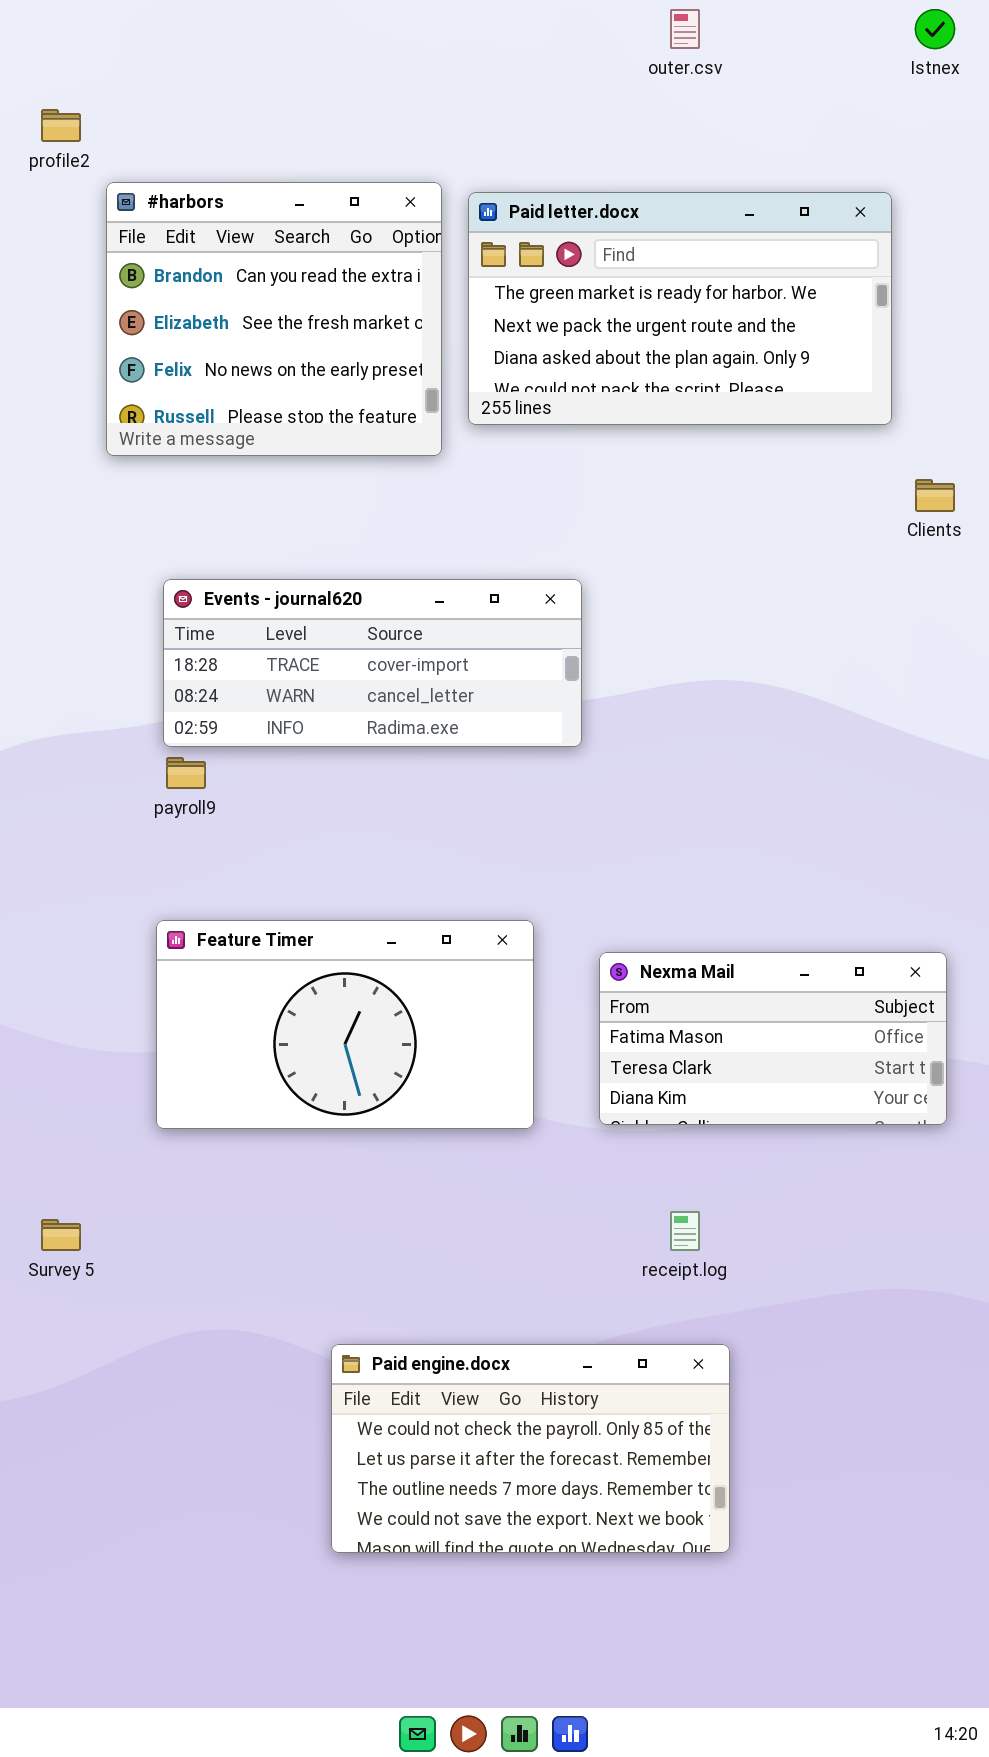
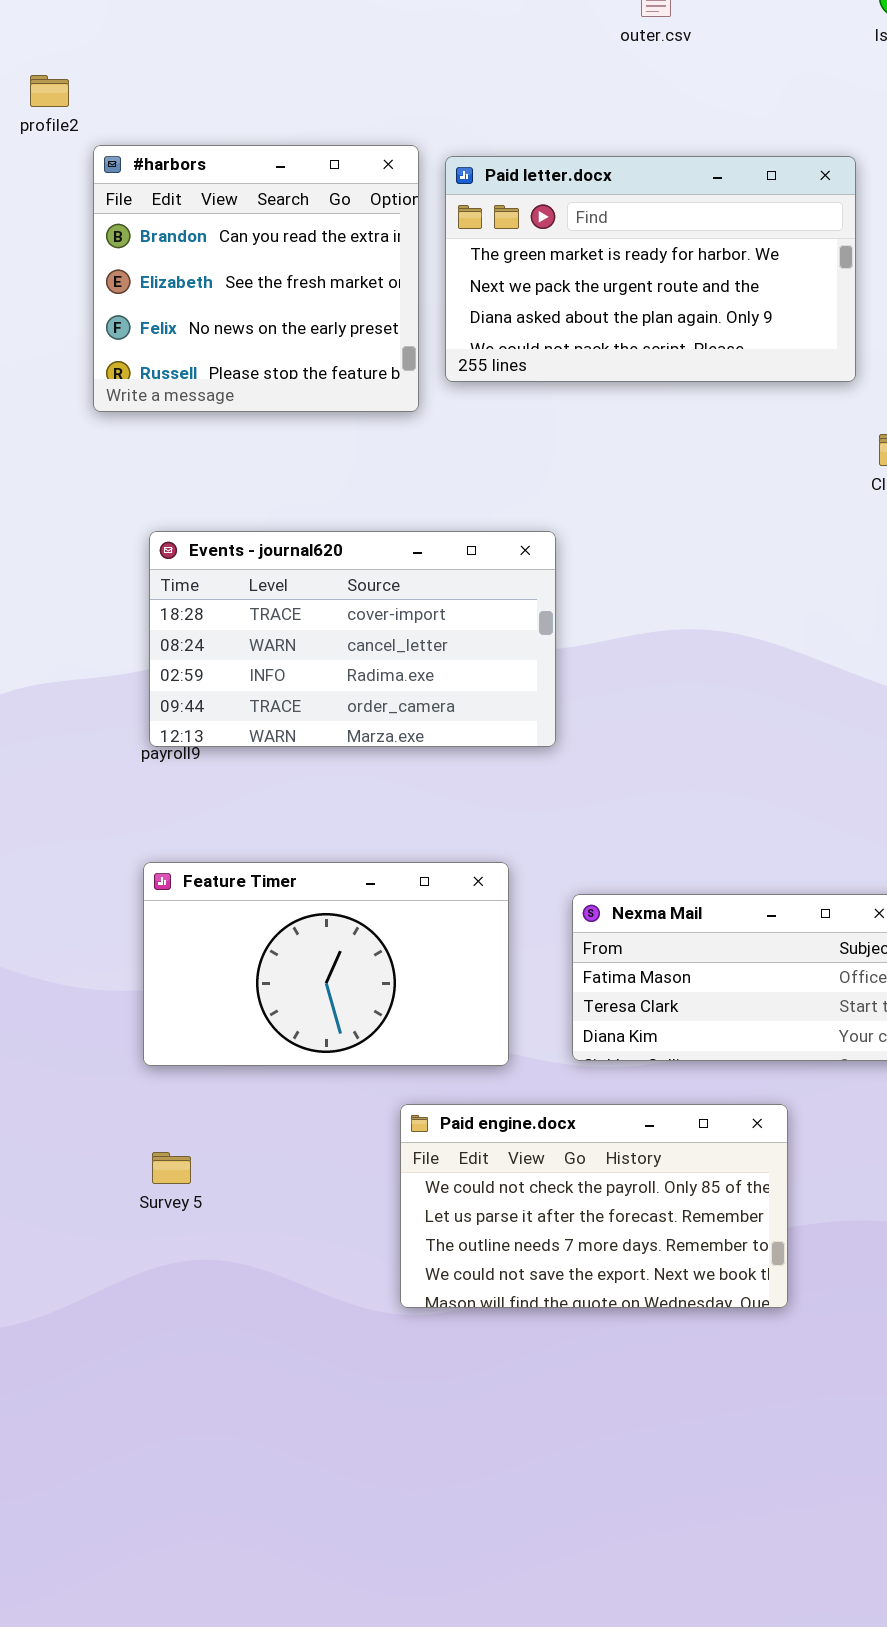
Events - journal620: [163,579,582,747] -> [149,531,556,747], resized
Survey 5: [41,1219,81,1251] -> [152,1152,191,1184], moved
Paid engine.docx: [331,1344,730,1553] -> [400,1104,788,1308], moved

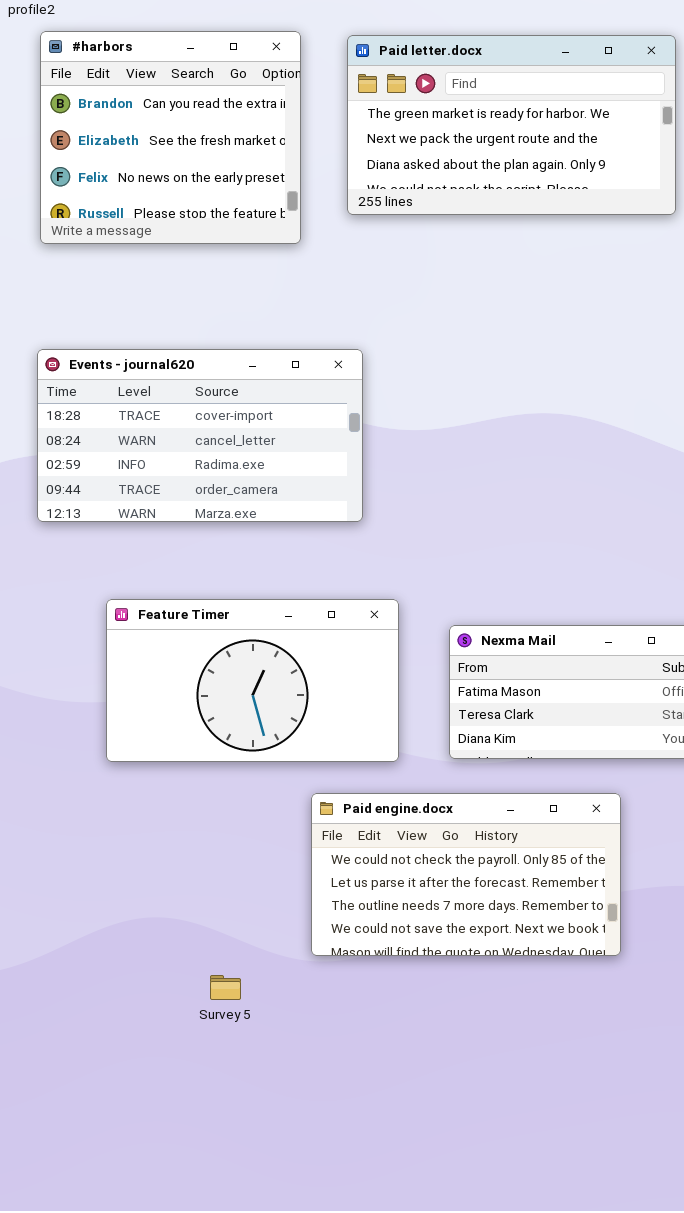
#harbors: [93,145,419,412] -> [40,31,301,244], moved
Events - journal620: [149,531,556,747] -> [37,349,363,522], moved
Survey 5: [152,1152,191,1184] -> [210,975,241,1000], moved

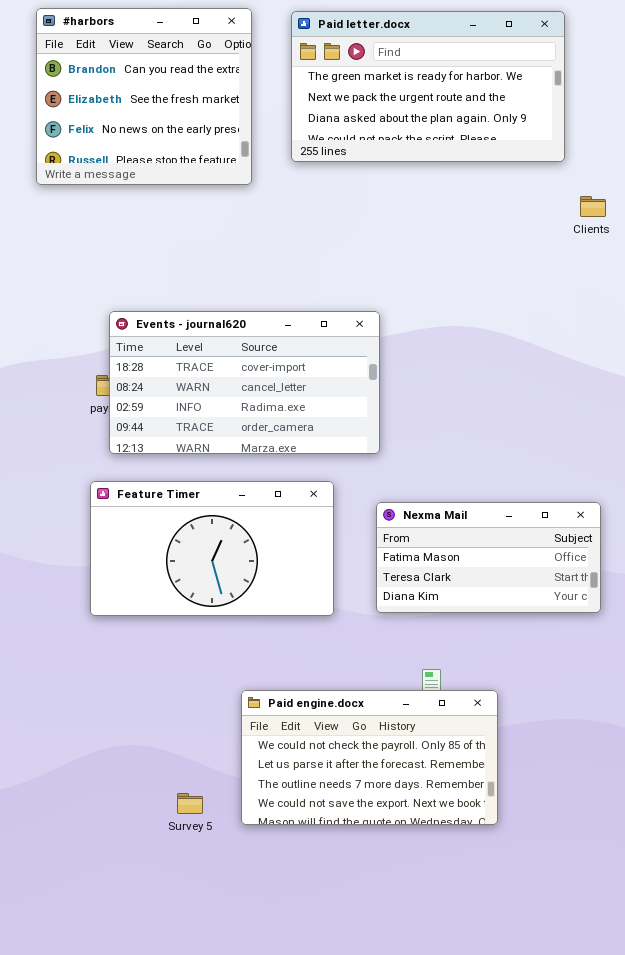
Events - journal620: [37,349,363,522] -> [109,311,380,454], moved
Paid engine.docx: [311,793,621,956] -> [241,690,498,825], moved

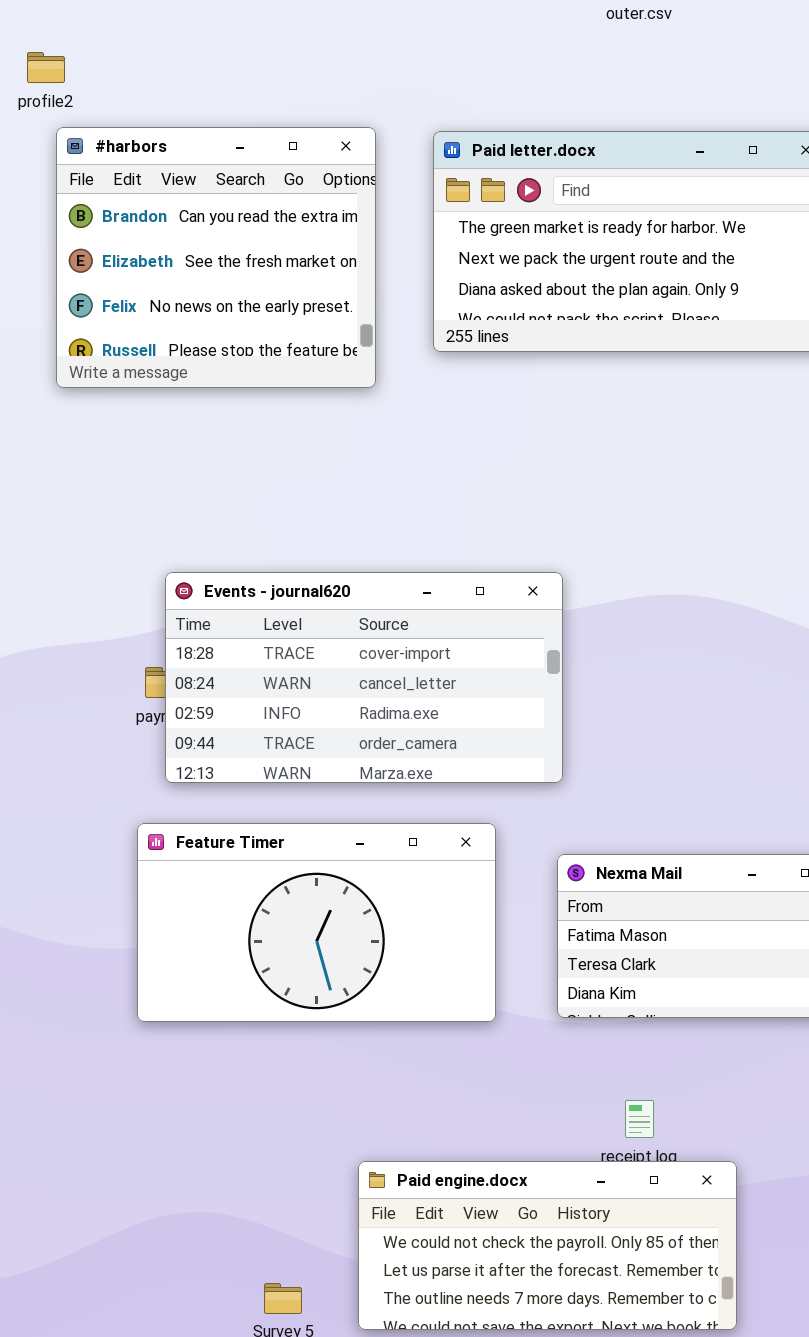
Paid engine.docx: [241,690,498,825] -> [358,1161,737,1330], resized

